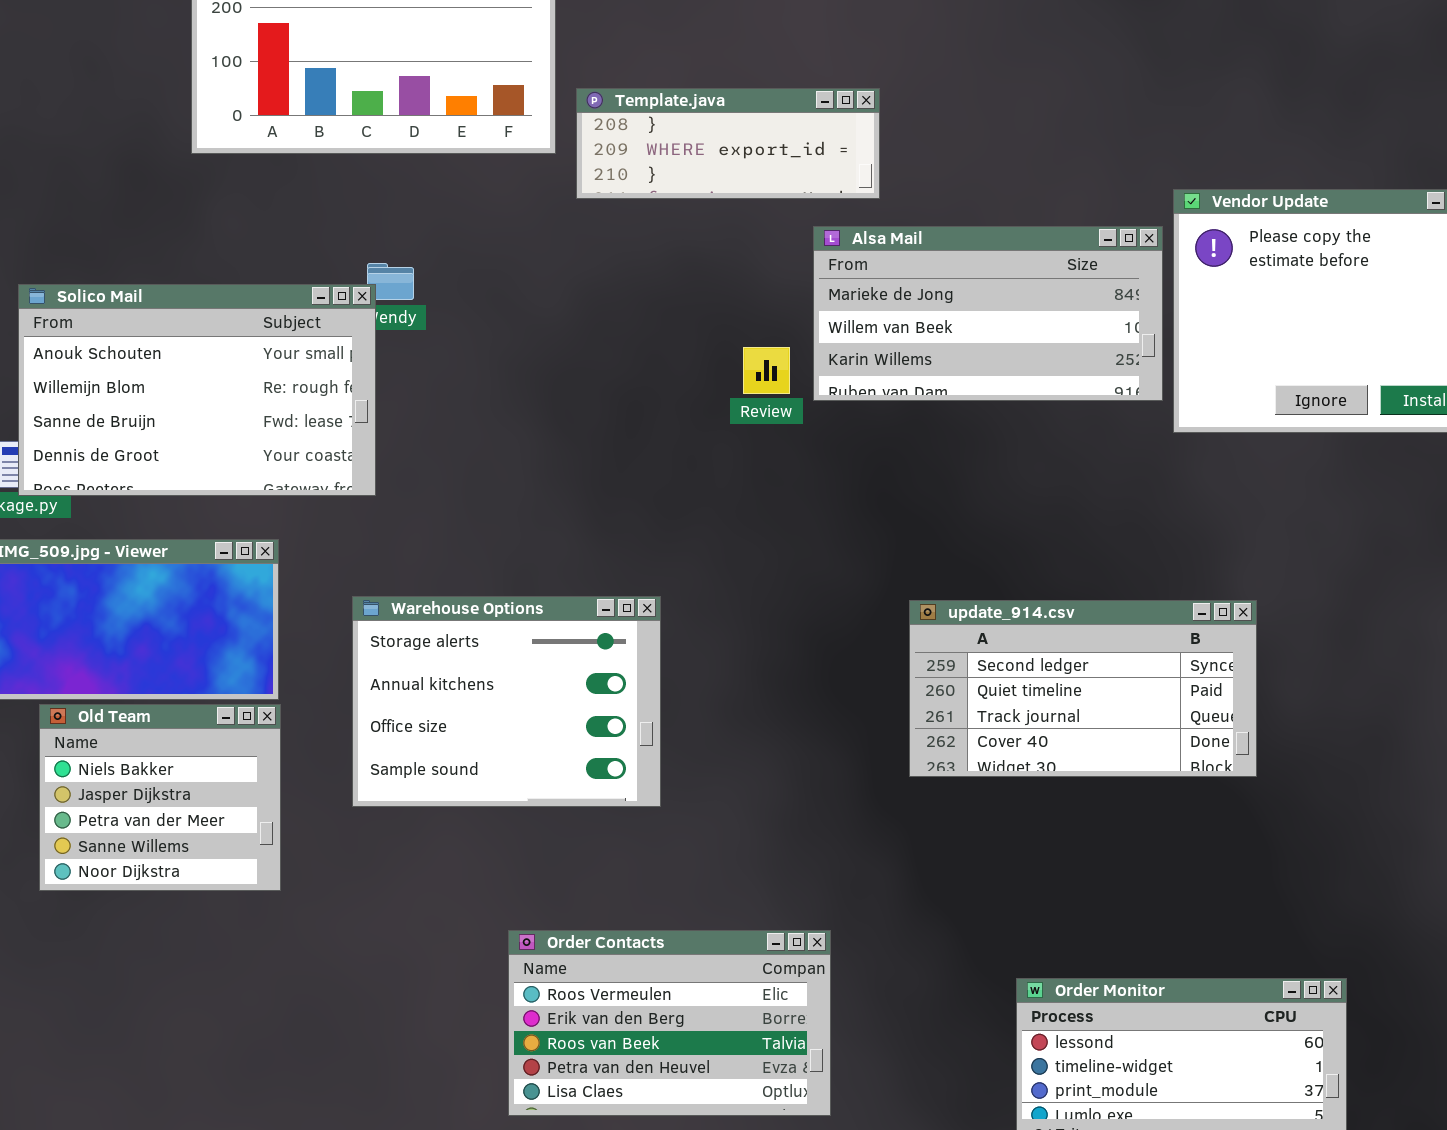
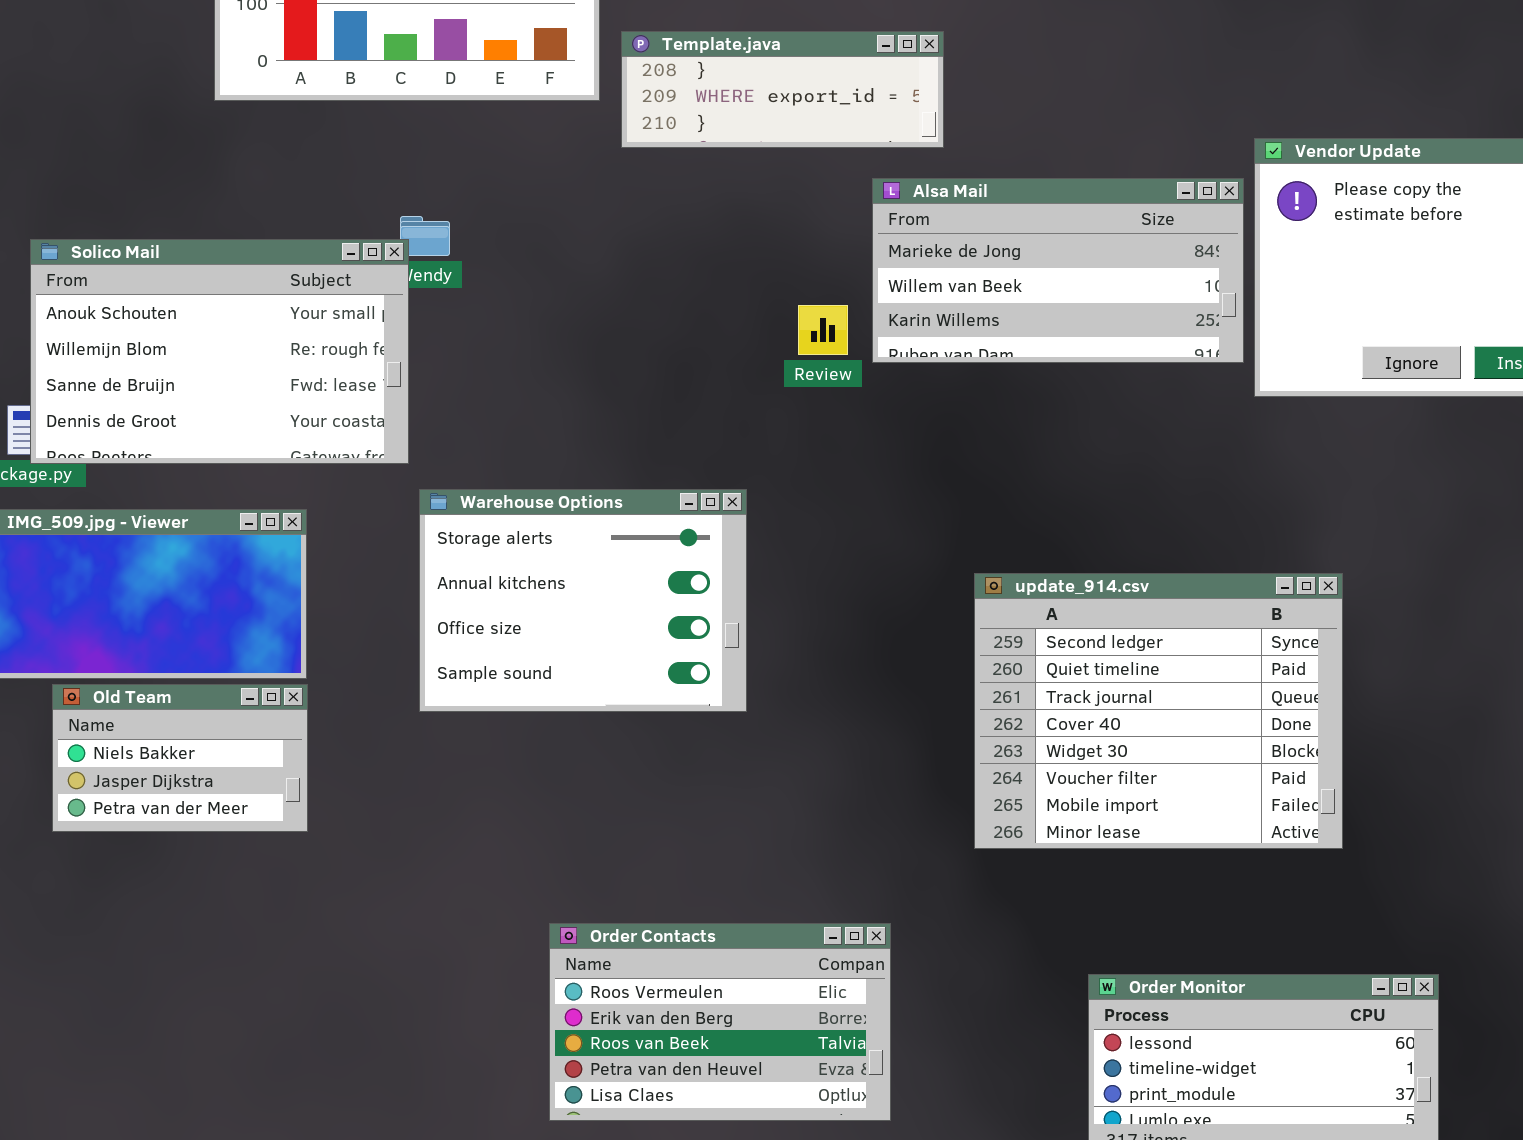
Warehouse Options: [352,596,661,807] -> [419,489,747,712], moved
update_914.csv: [909,600,1257,777] -> [974,573,1343,849], resized
Old Team: [39,704,281,891] -> [52,684,308,832], resized

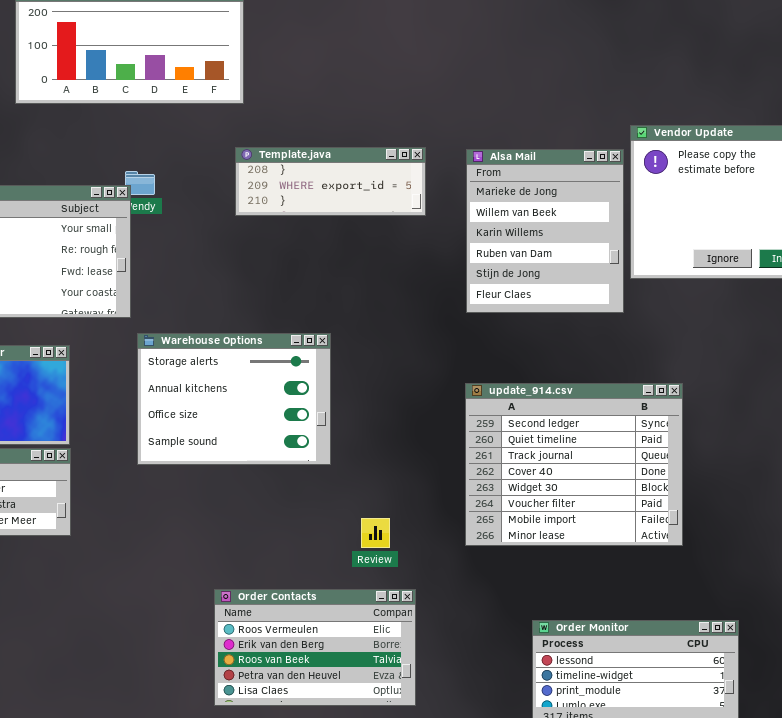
Template.java: [621,31,944,148] -> [235,147,426,216], moved
Alsa Mail: [872,178,1244,363] -> [466,149,624,313], resized
Review: [798,305,848,355] -> [361,518,390,548], moved

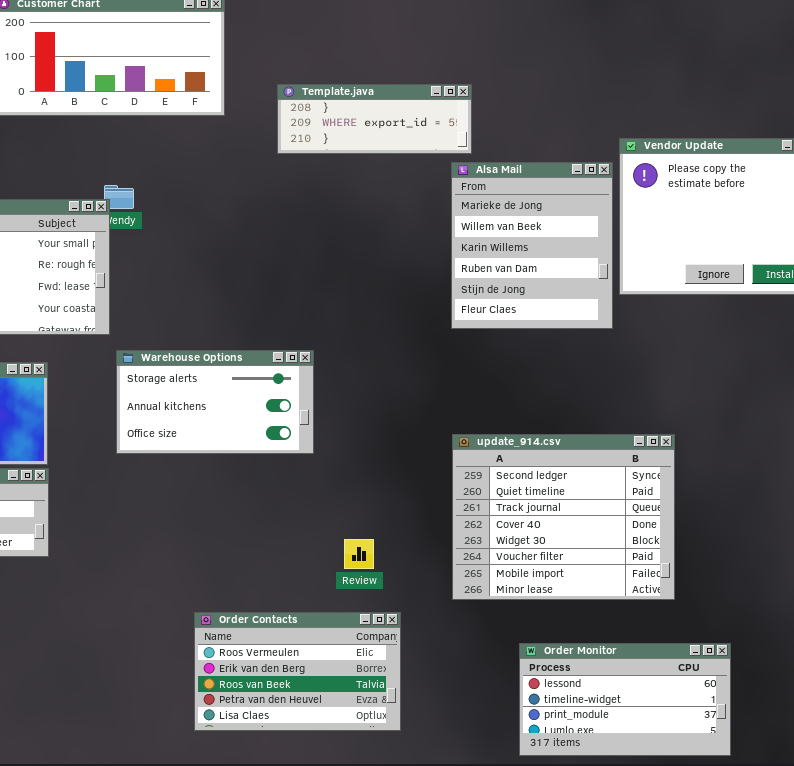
Template.java: [235,147,426,216] -> [277,84,472,154], moved
Warehouse Options: [137,333,331,465] -> [116,350,314,454], resized
update_914.csv: [465,383,683,546] -> [452,434,675,600], moved

